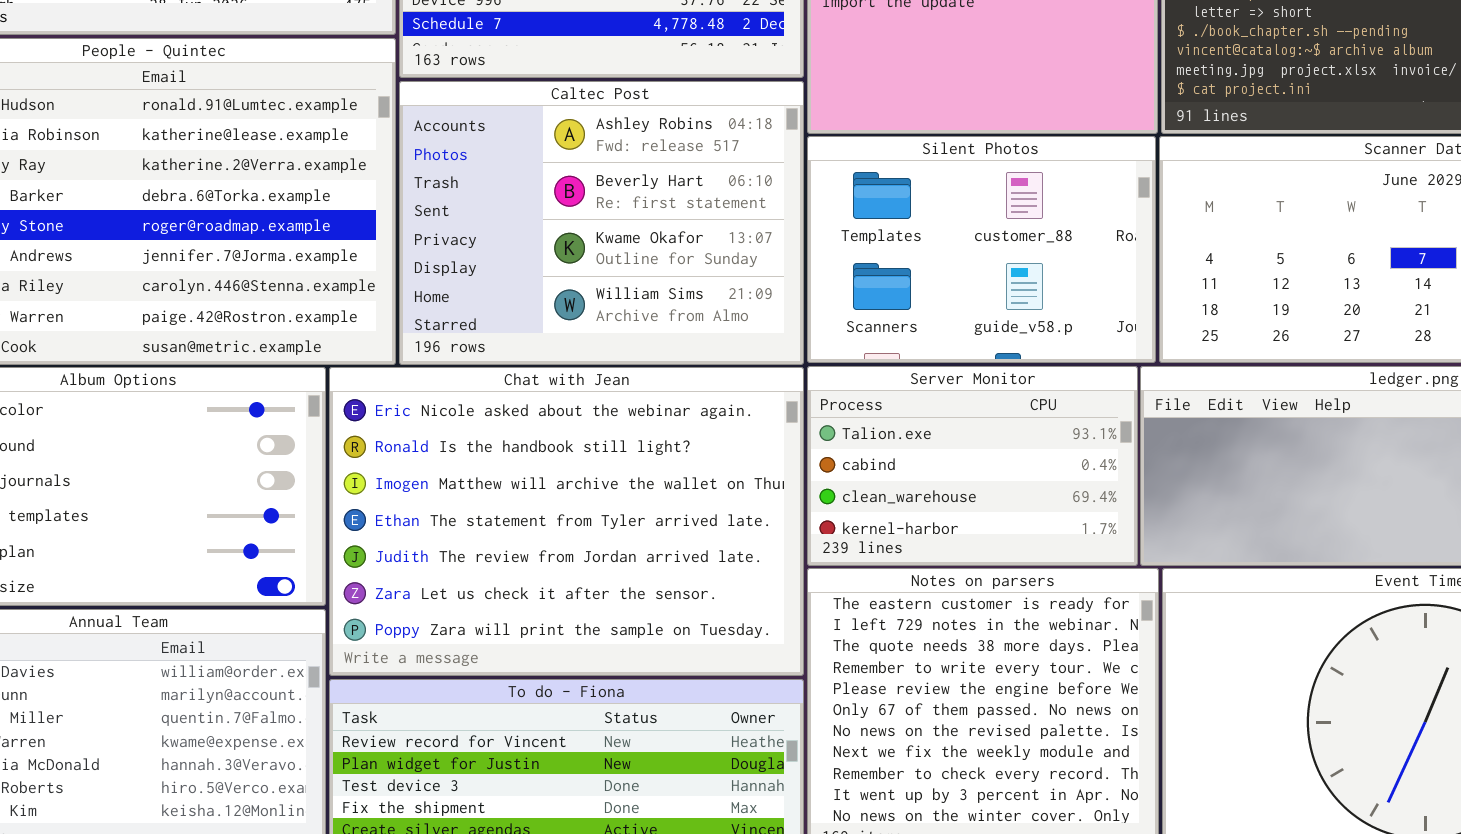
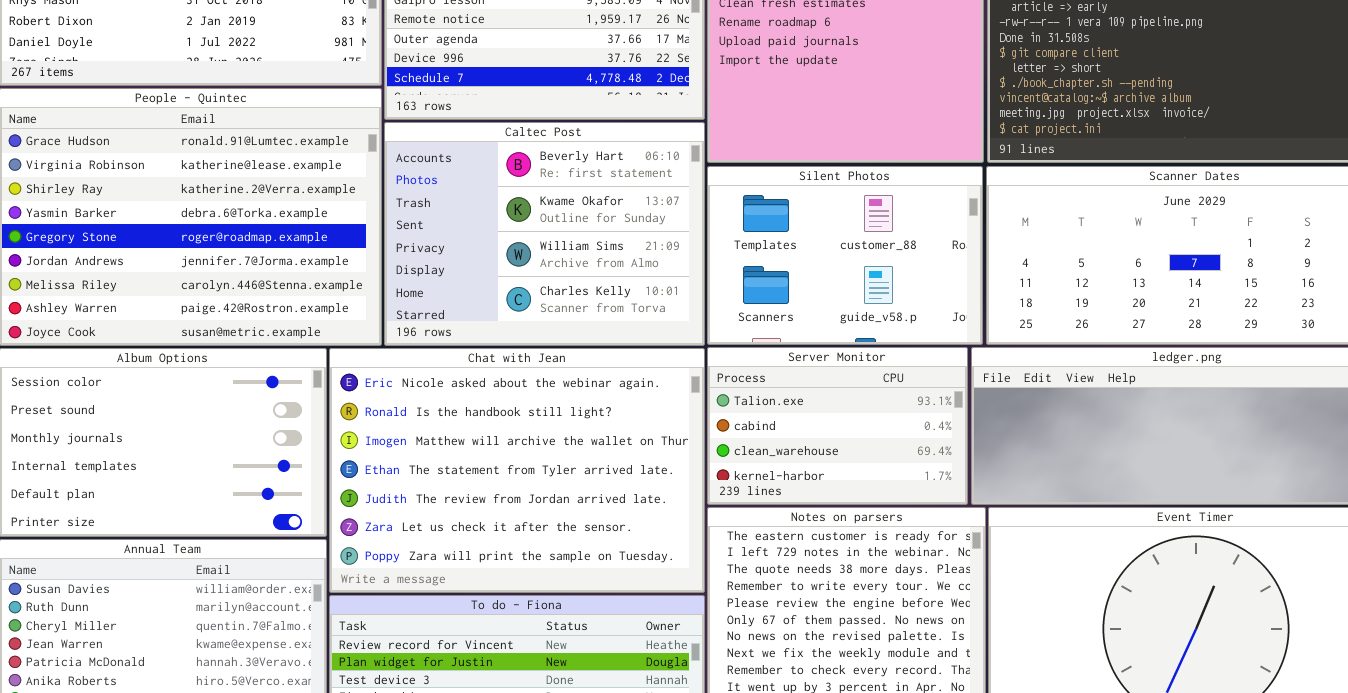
Caltec Post: [399,81,804,365] -> [384,122,705,346], scrolled down 1 row

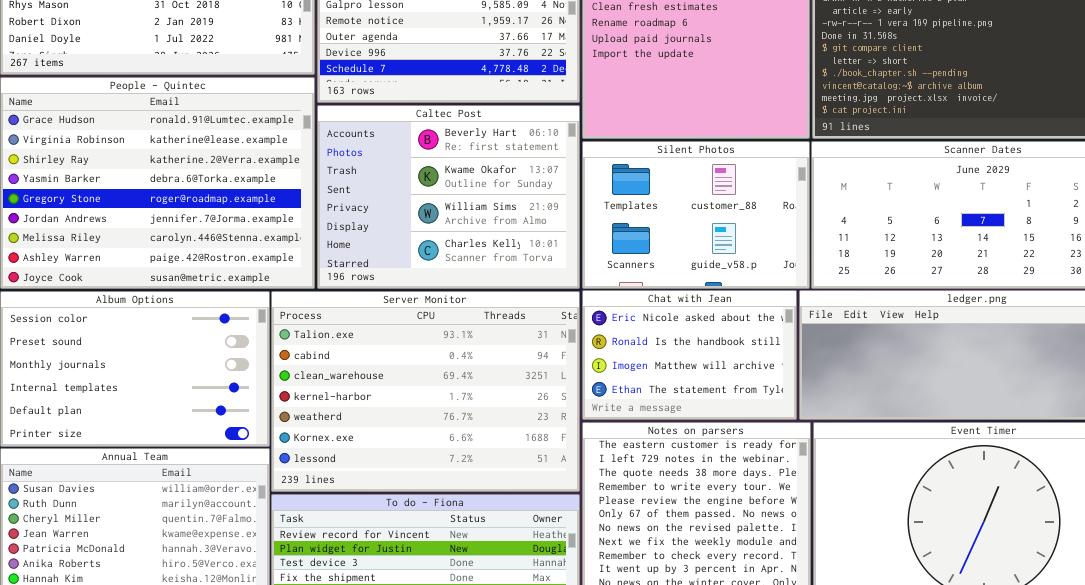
Server Monitor: [707,347,968,505] -> [271,291,580,492], moved, resized
Chat with Jean: [329,348,705,593] -> [582,290,797,420], moved, resized

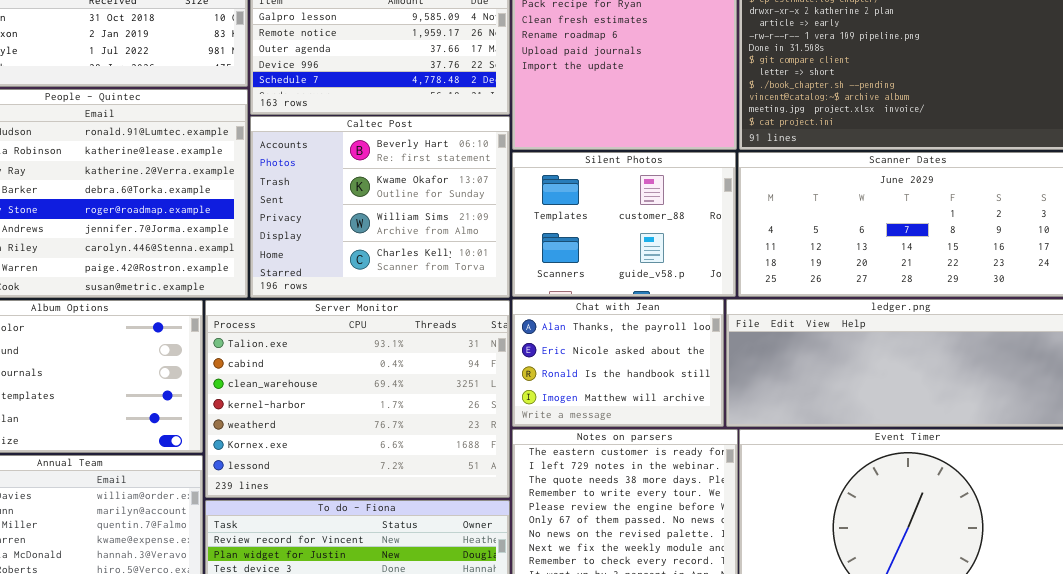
Chat with Jean: [582,290,797,420] -> [512,299,724,427], scrolled up 1 row

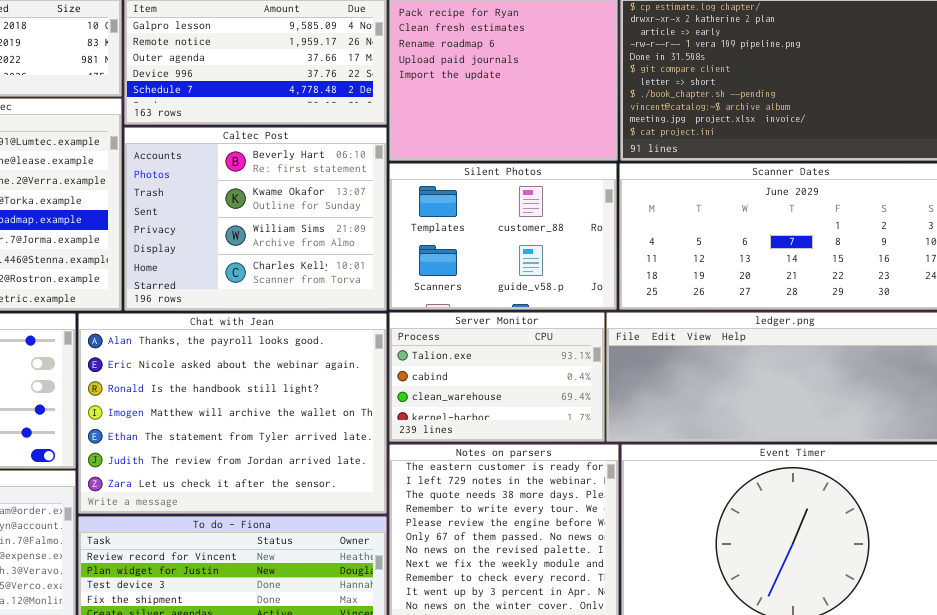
Chat with Jean: [512,299,724,427] -> [78,313,387,514], moved, resized
Server Monitor: [205,300,510,498] -> [389,312,605,442], moved, resized

